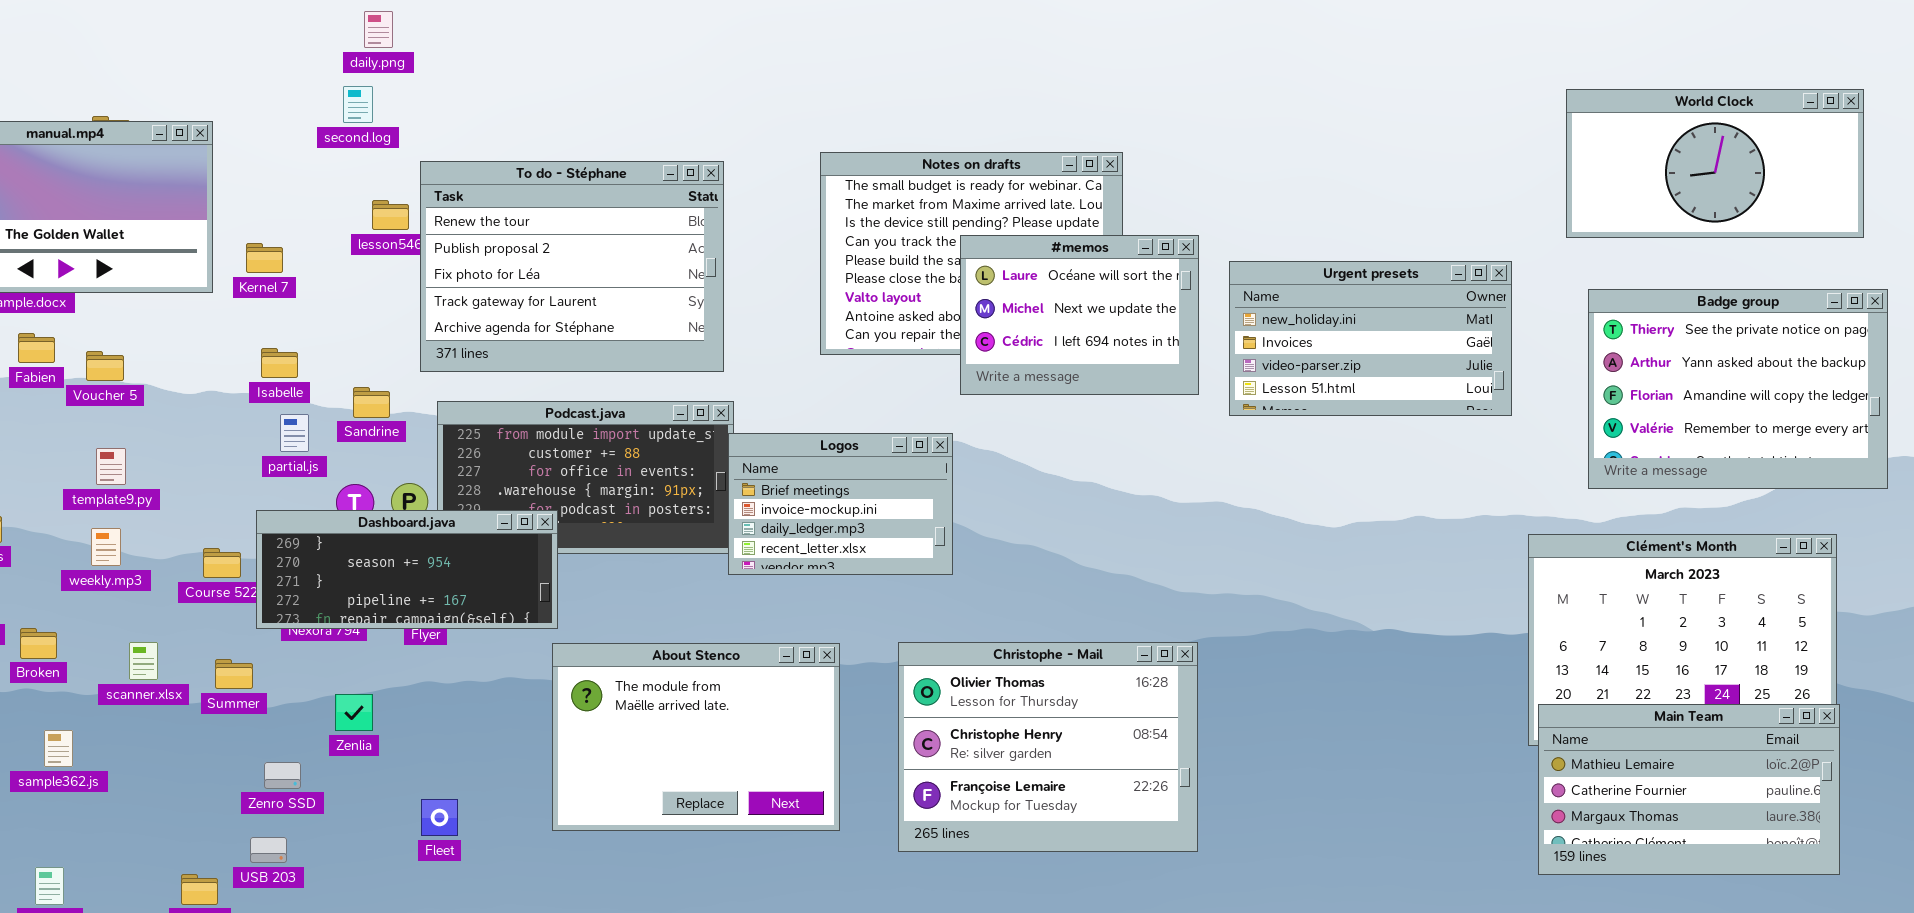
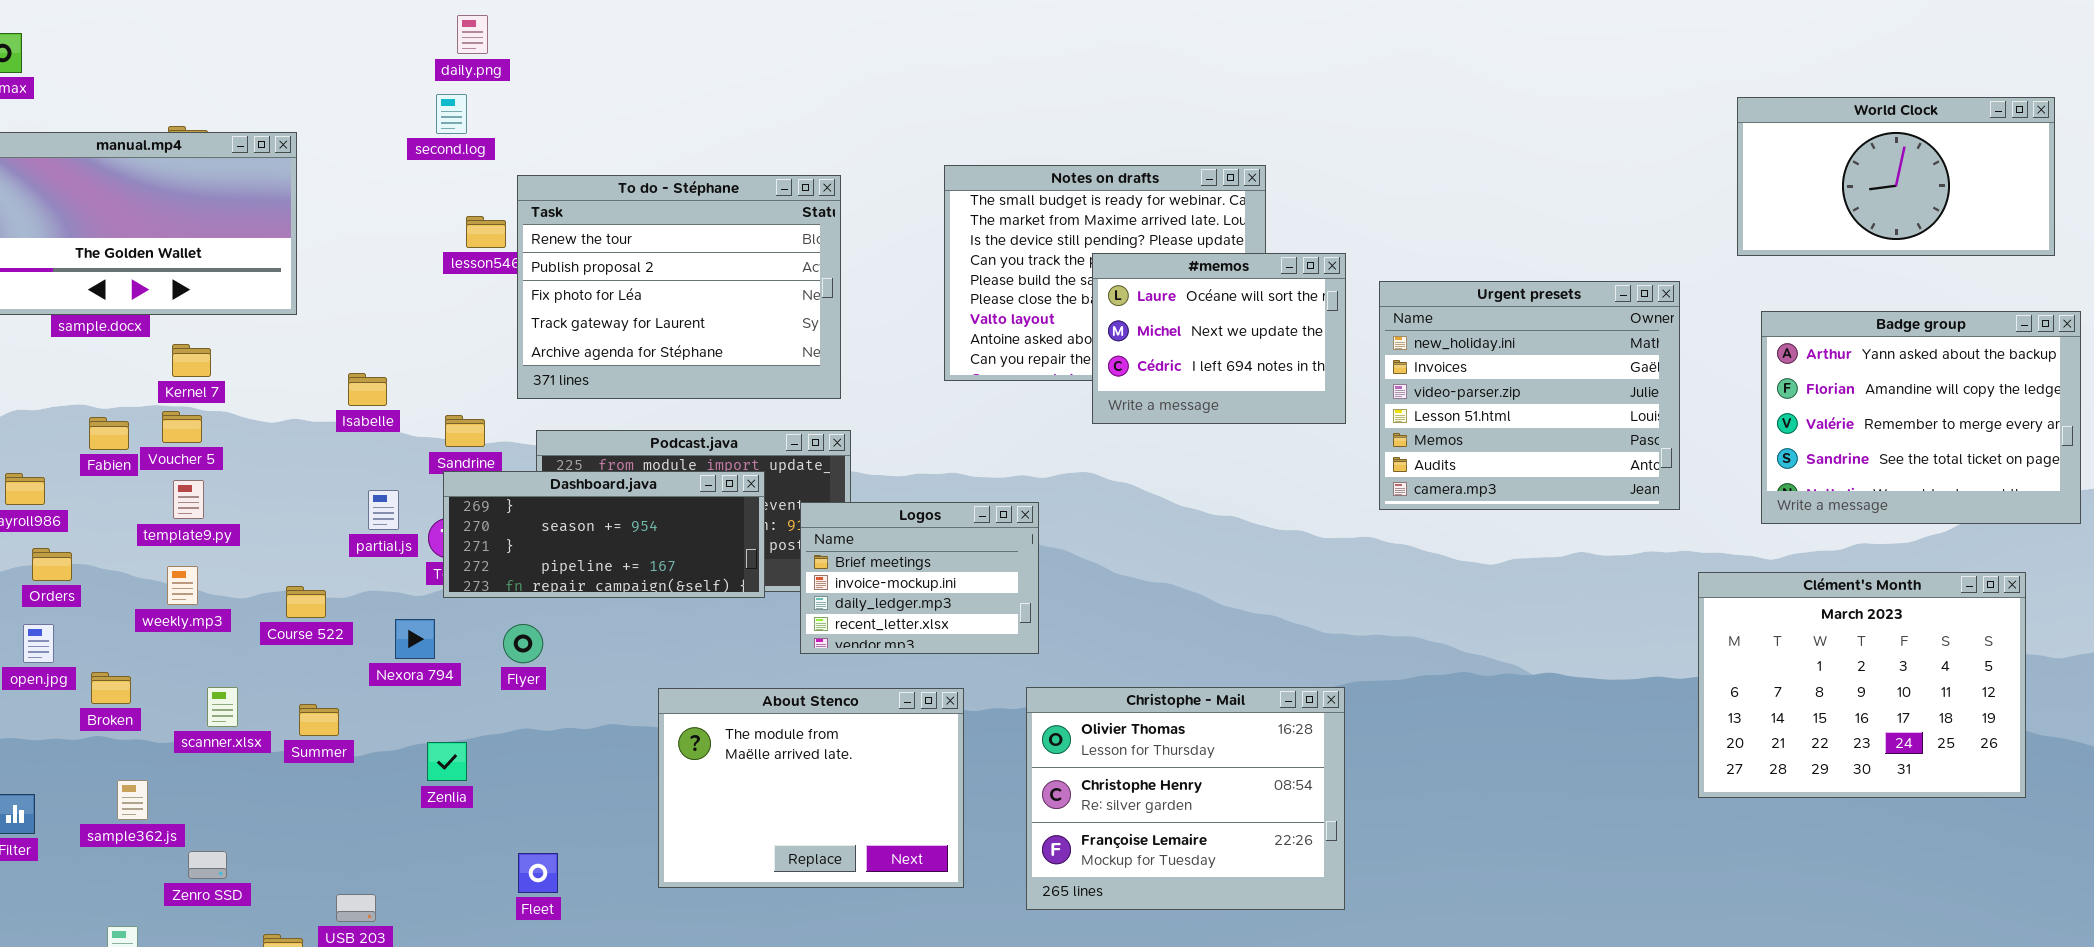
Kernel 7: [246,243,283,273] -> [172,344,211,377], moved
Urgent presets: [1229,261,1512,416] -> [1379,281,1680,510], resized
Badge group: [1588,289,1888,489] -> [1761,311,2081,524], scrolled down 1 row
Fabien: [18,333,55,363] -> [89,417,129,450], moved
Voucher 5: [86,351,124,381] -> [162,411,202,443], moved
partial.js: [280,414,309,452] -> [368,490,399,530], moved
Logos: [728,433,953,575] -> [800,502,1039,654], moved
Dashboard.java: [256,510,558,629] -> [443,471,765,598], moved
Main Team: [1538,704,1840,875] -> none, closed
Zenro SSD: [264,762,301,789] -> [188,851,227,879], moved

